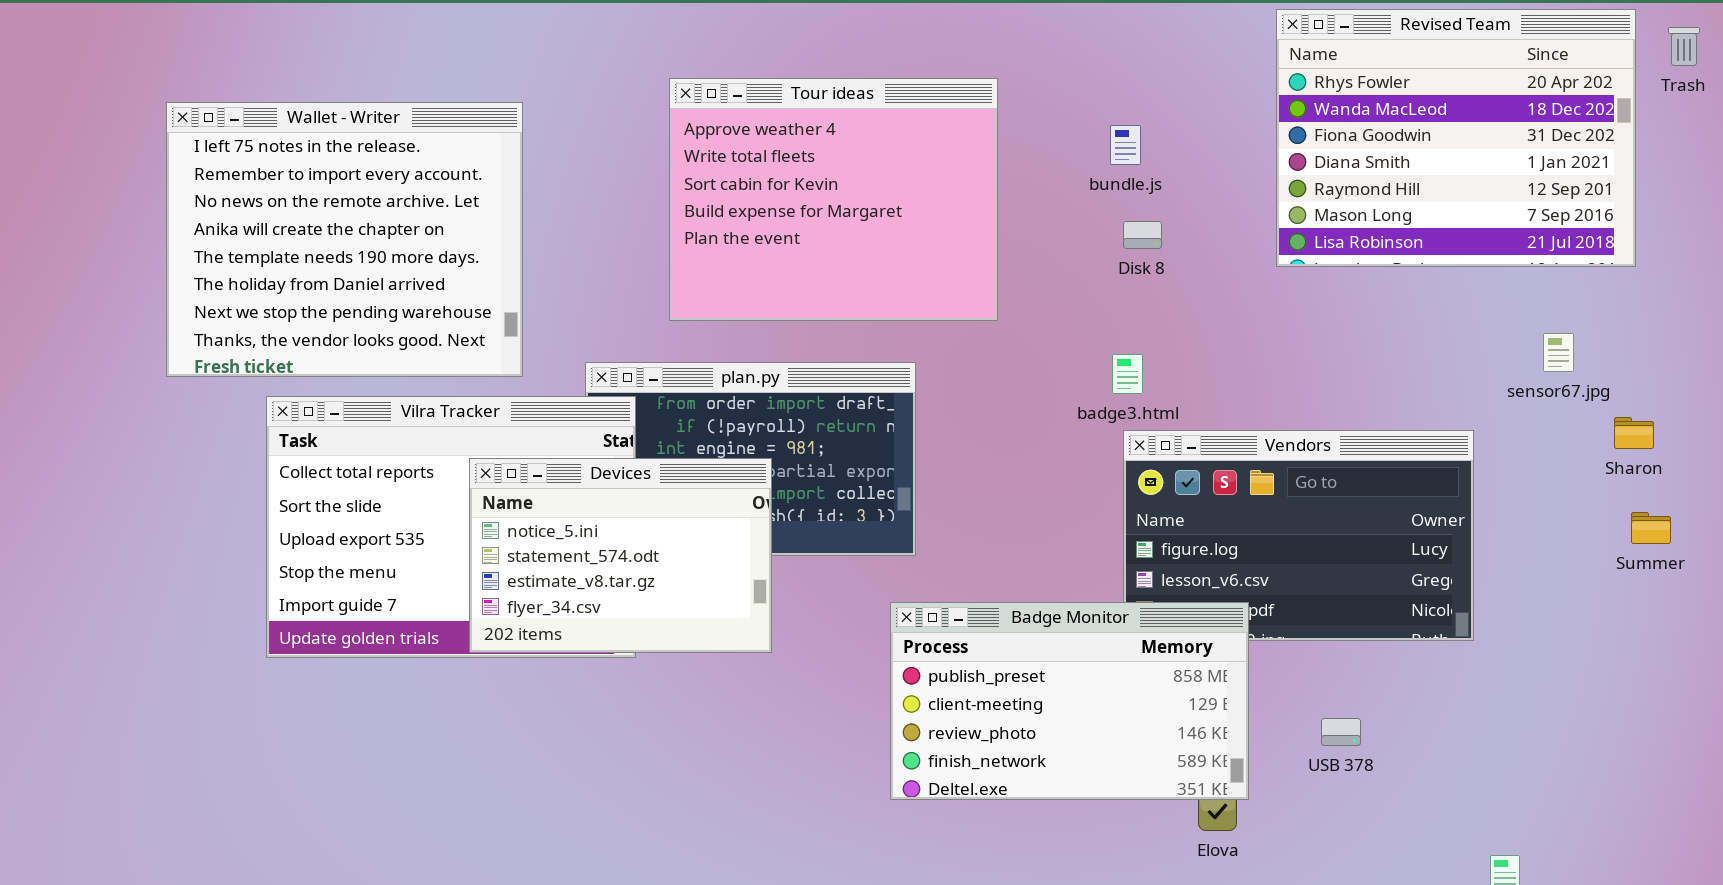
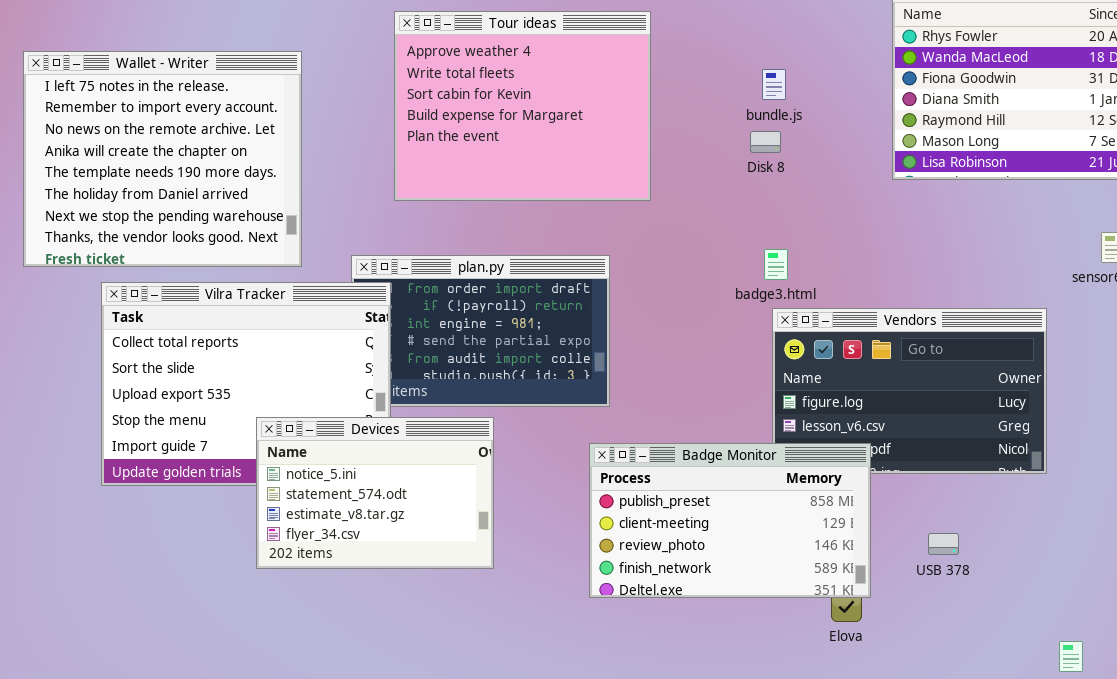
Tour ideas: [669,78,998,321] -> [394,11,651,201], moved
Disk 8: [1123,221,1162,249] -> [750,131,781,153], moved
Devices: [469,458,772,653] -> [256,417,494,569], moved

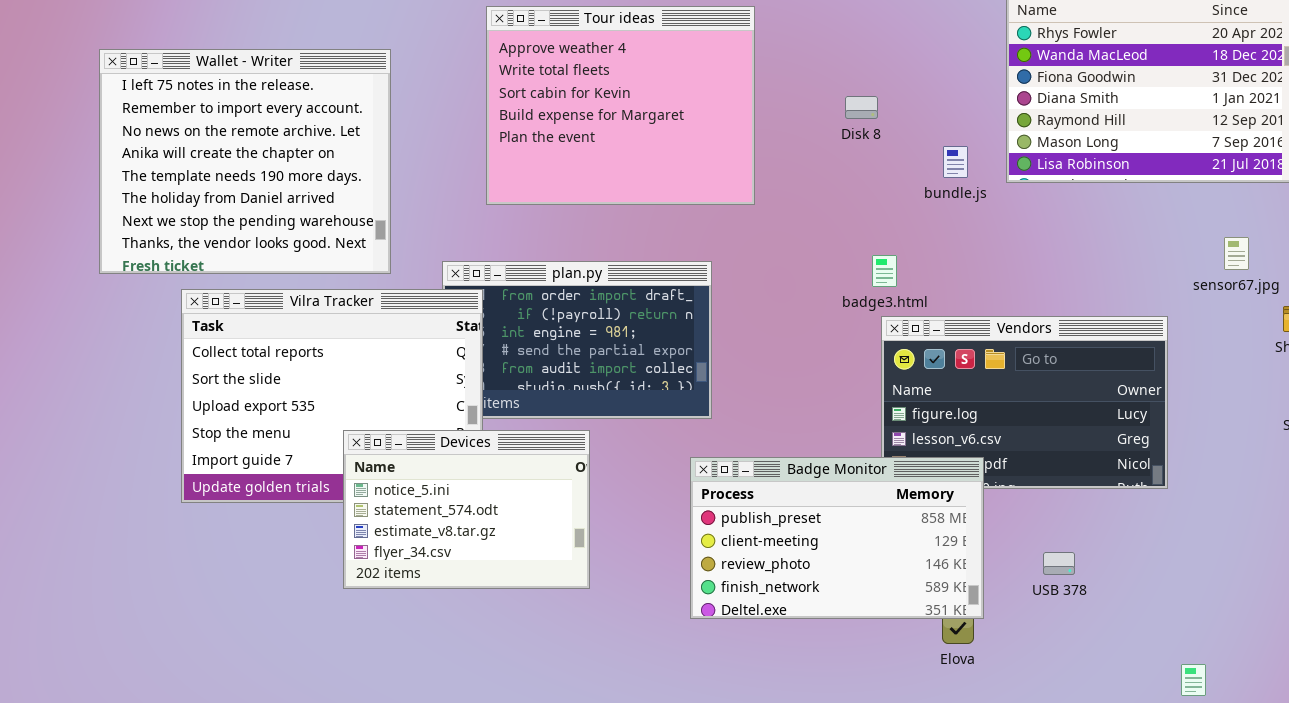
bundle.js: [762,69,786,100] -> [943,146,968,178], moved
Disk 8: [750,131,781,153] -> [845,96,878,119], moved

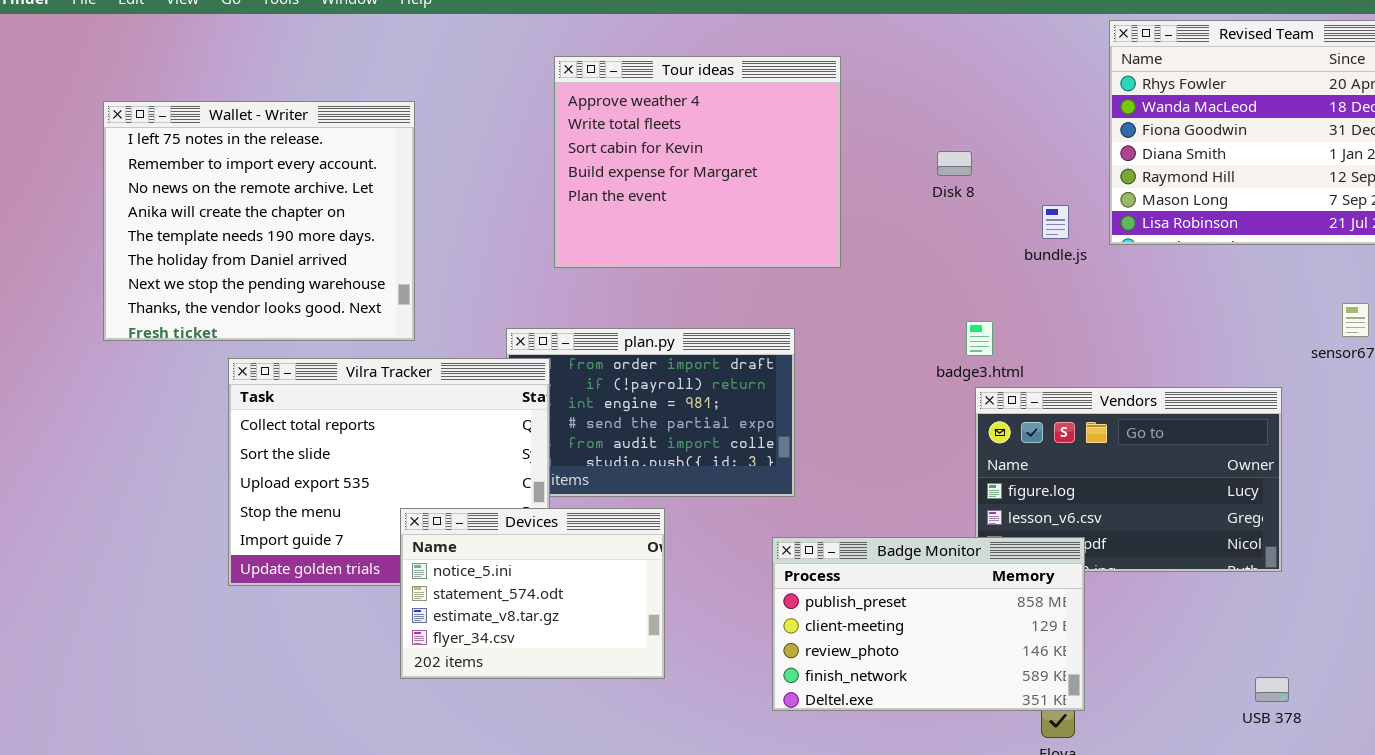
Wallet - Writer: [99,49,391,274] -> [103,101,415,341], moved
USB 378: [1043,552,1075,575] -> [1255,677,1289,702], moved

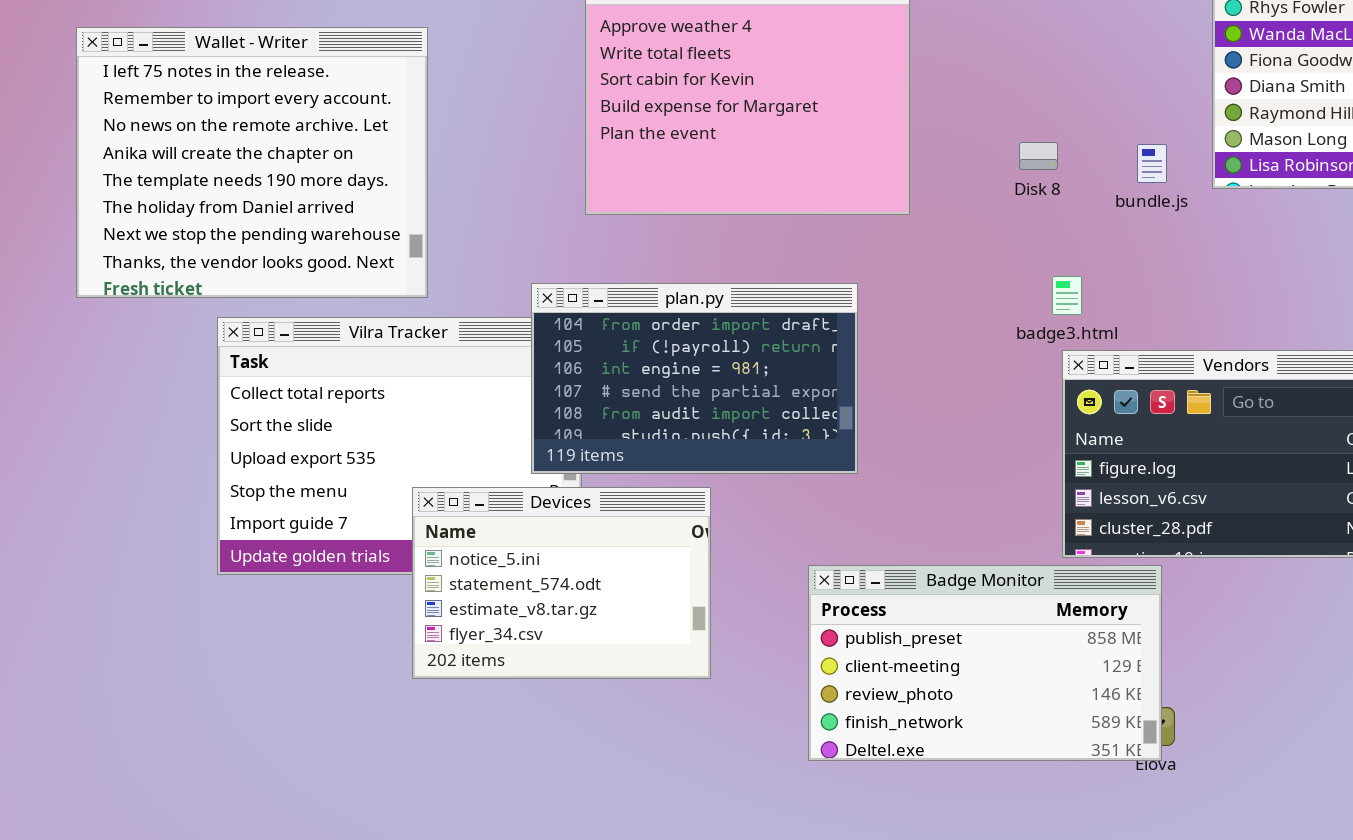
Disk 8: [937,151,972,176] -> [1019,142,1058,170], moved
plan.py: [506,328,795,497] -> [531,283,858,474], raised
Badge Monitor: [772,537,1085,711] -> [808,565,1162,761], moved

